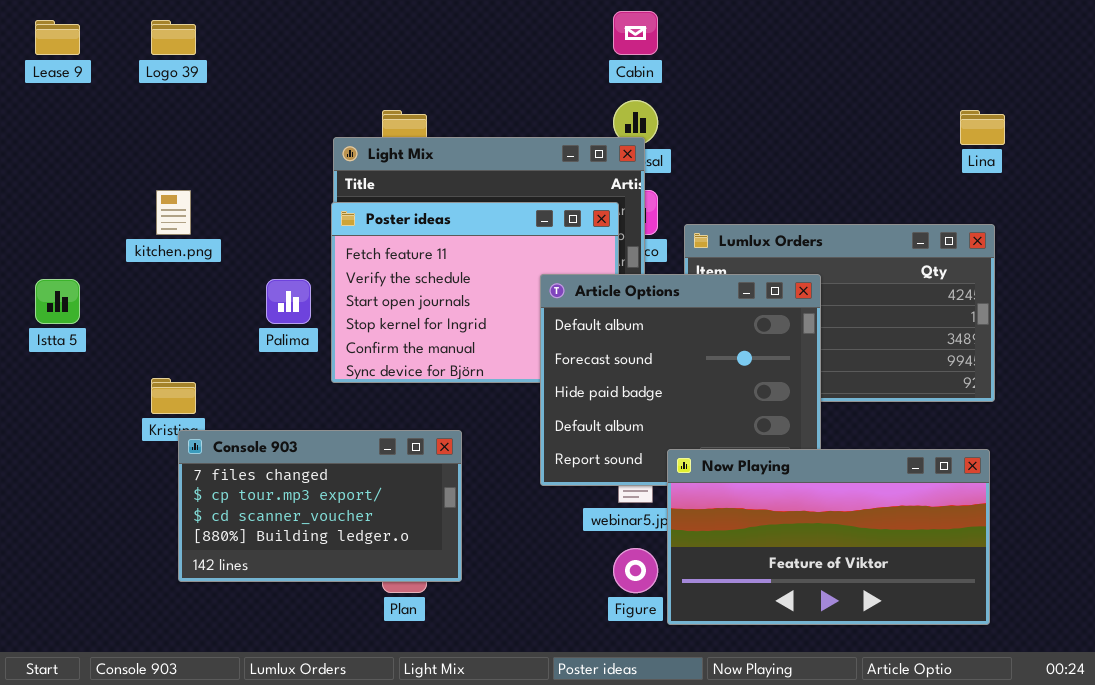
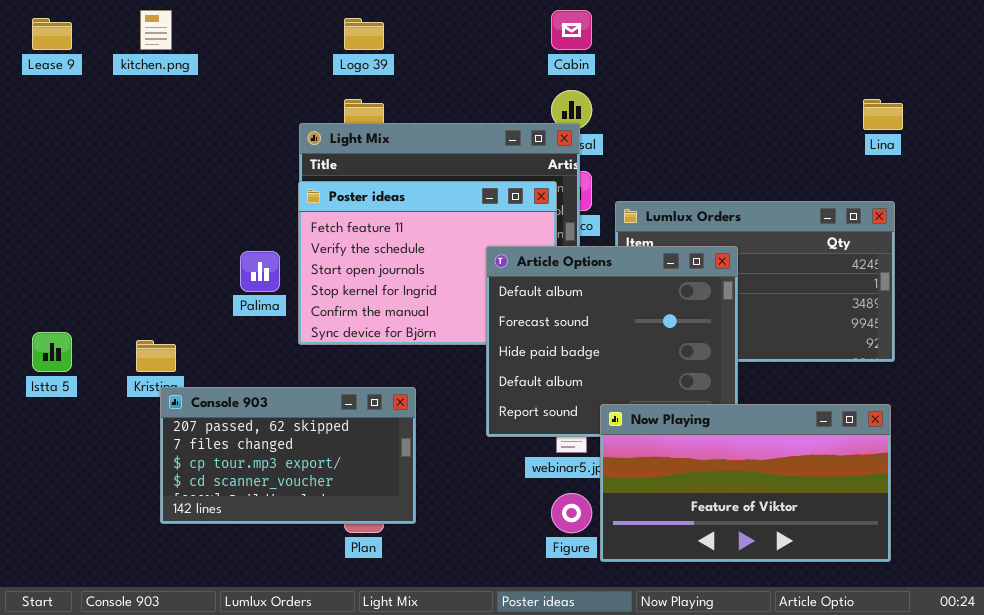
Logo 39: [151,20,196,55] -> [344,18,384,50], moved
kitchen.png: [156,190,191,235] -> [140,10,172,50], moved
Istta 5: [35,279,80,324] -> [32,332,72,372], moved
Console 903: [178,430,462,582] -> [160,387,416,524], scrolled up 1 row

